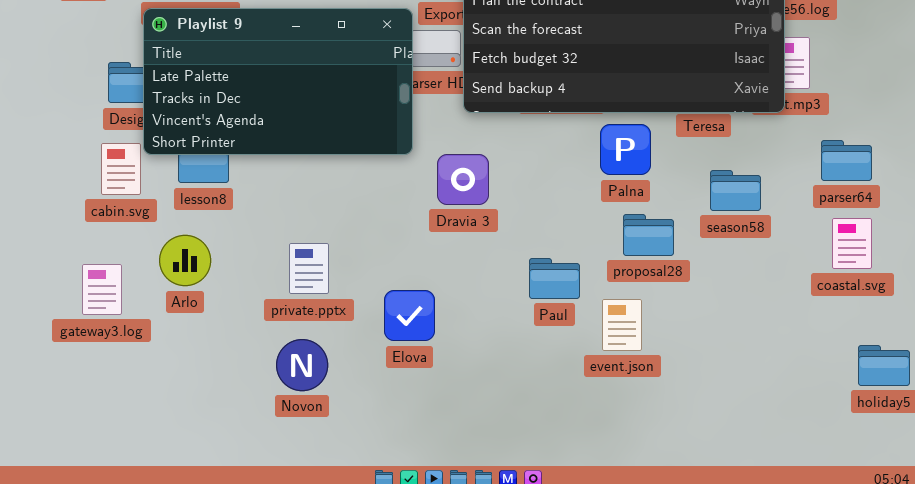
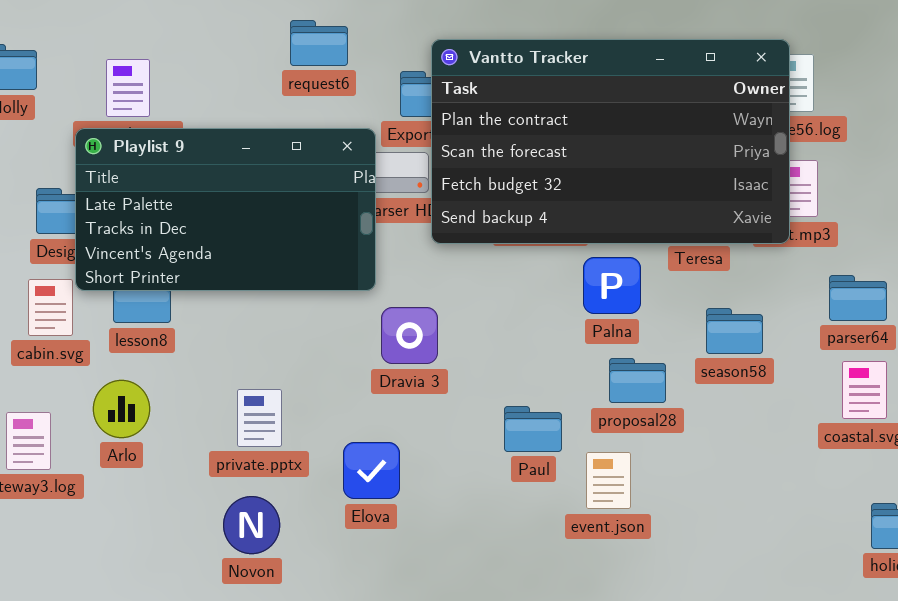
Dravia 3: [437,154,489,205] -> [381,307,438,364], moved

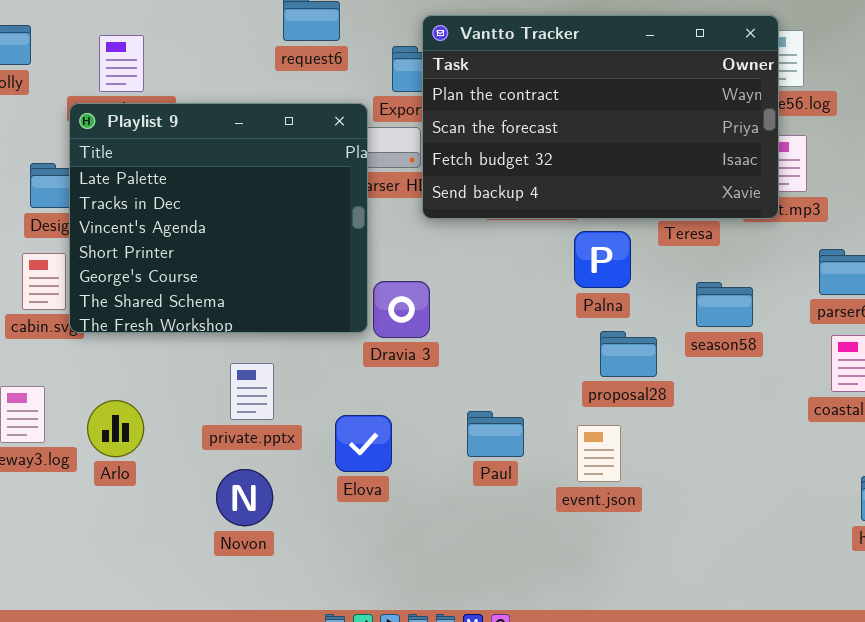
Playlist 9: [75,128,376,291] -> [69,103,368,333], resized
Arlo: [93,380,150,438] -> [87,400,144,457], moved
Paul: [504,406,562,452] -> [467,411,524,457], moved

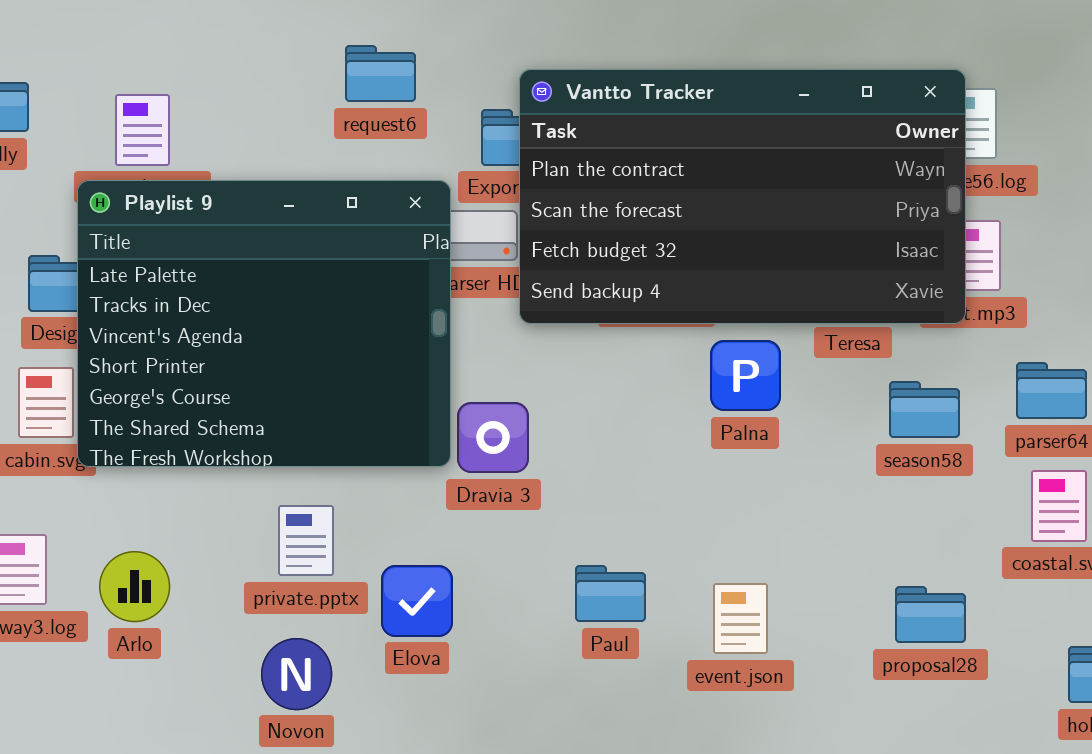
season58: [696,282,753,327] -> [889,381,960,438], moved
proposal28: [600,331,657,377] -> [895,586,966,643], moved
Elova: [335,415,392,472] -> [381,565,453,637], moved

